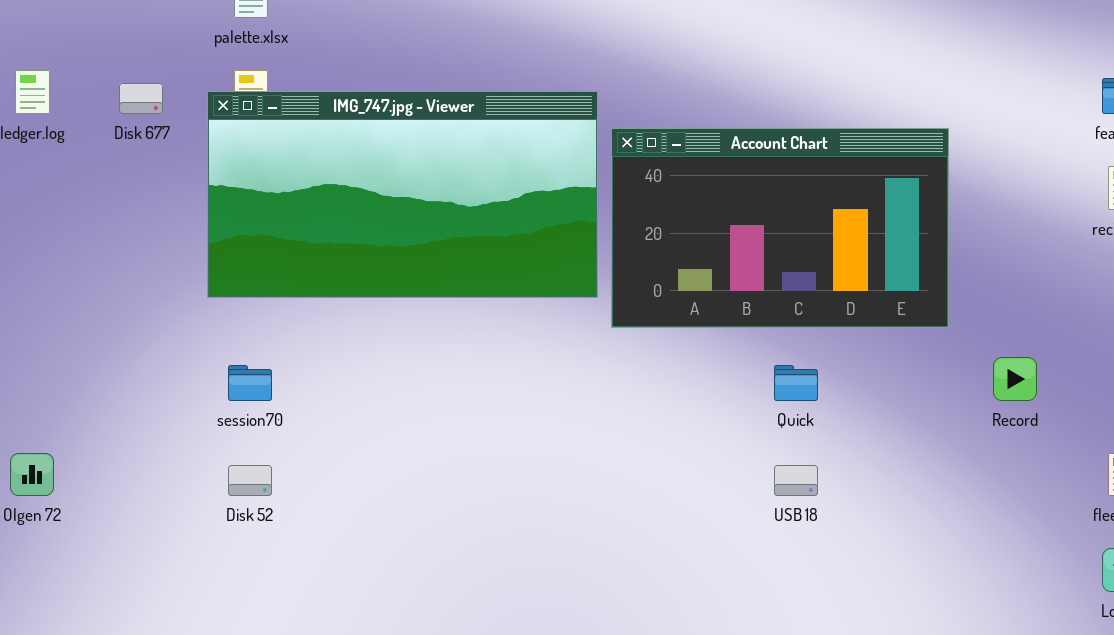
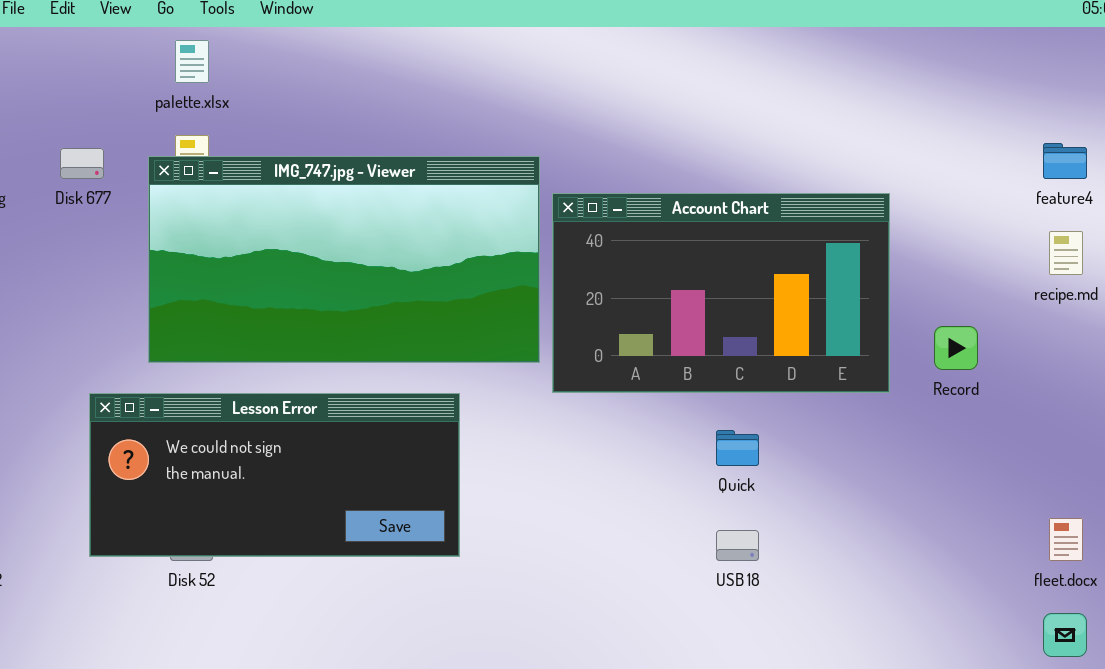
Lesson Error: none -> [89,393,460,557], opened
Record: [993,357,1037,401] -> [934,326,978,370], moved

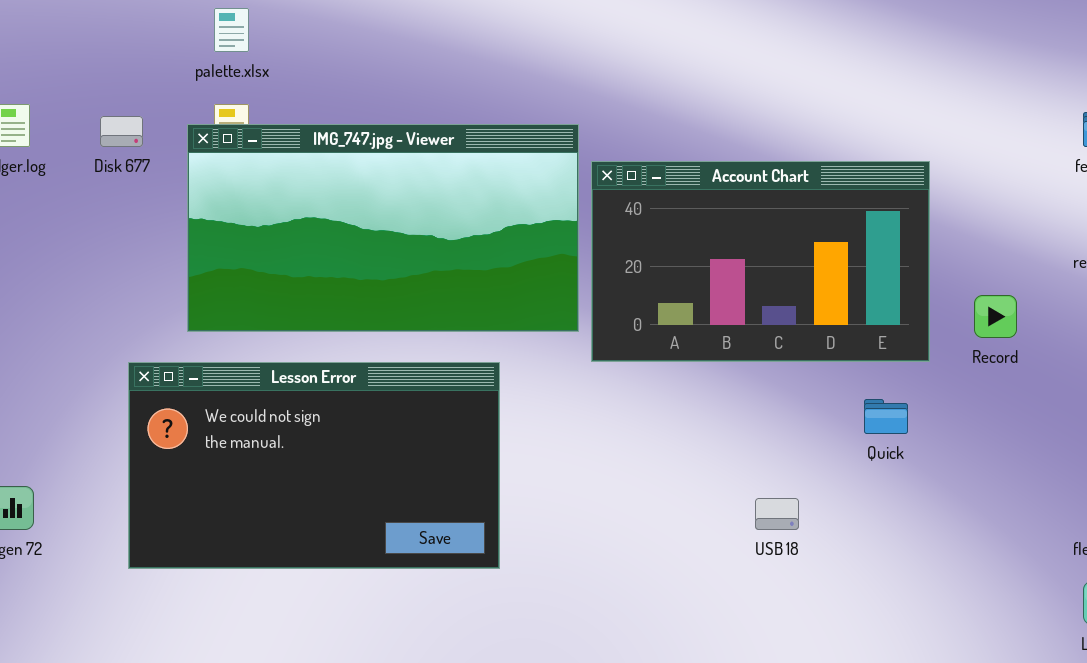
Lesson Error: [89,393,460,557] -> [128,362,500,569], resized
Quick: [716,430,759,466] -> [864,399,908,434], moved

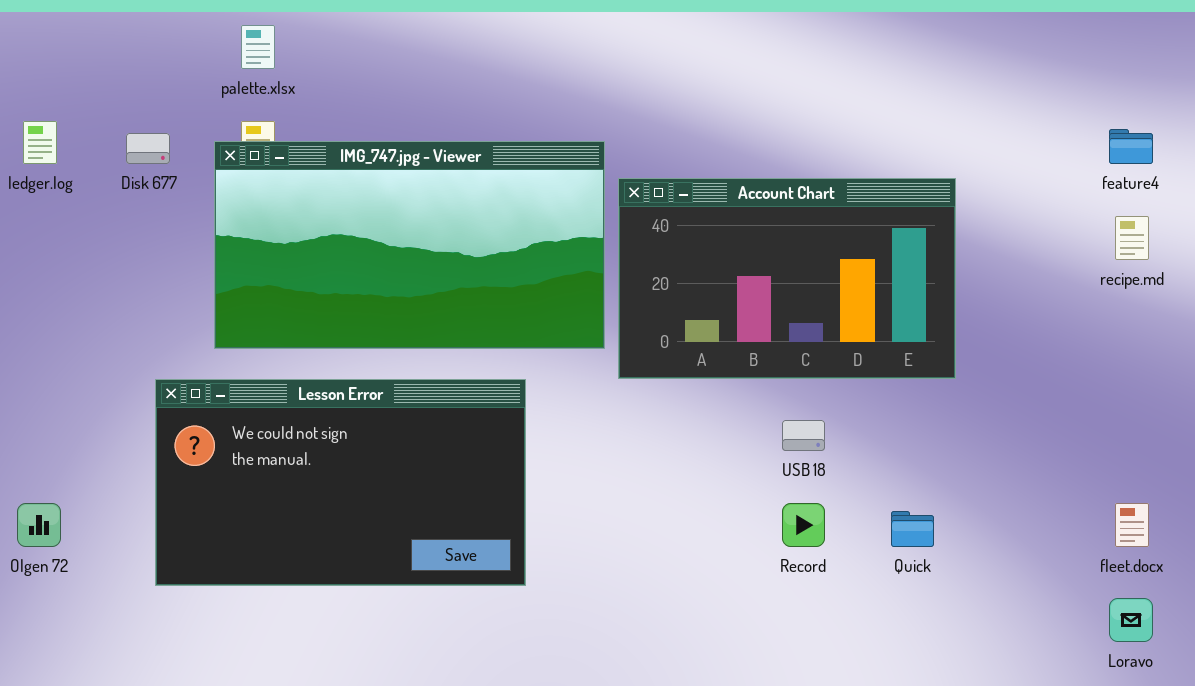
Record: [974,295,1017,338] -> [782,503,825,547], moved
Quick: [864,399,908,434] -> [891,511,934,547], moved
USB 18: [755,498,799,530] -> [782,420,825,451], moved

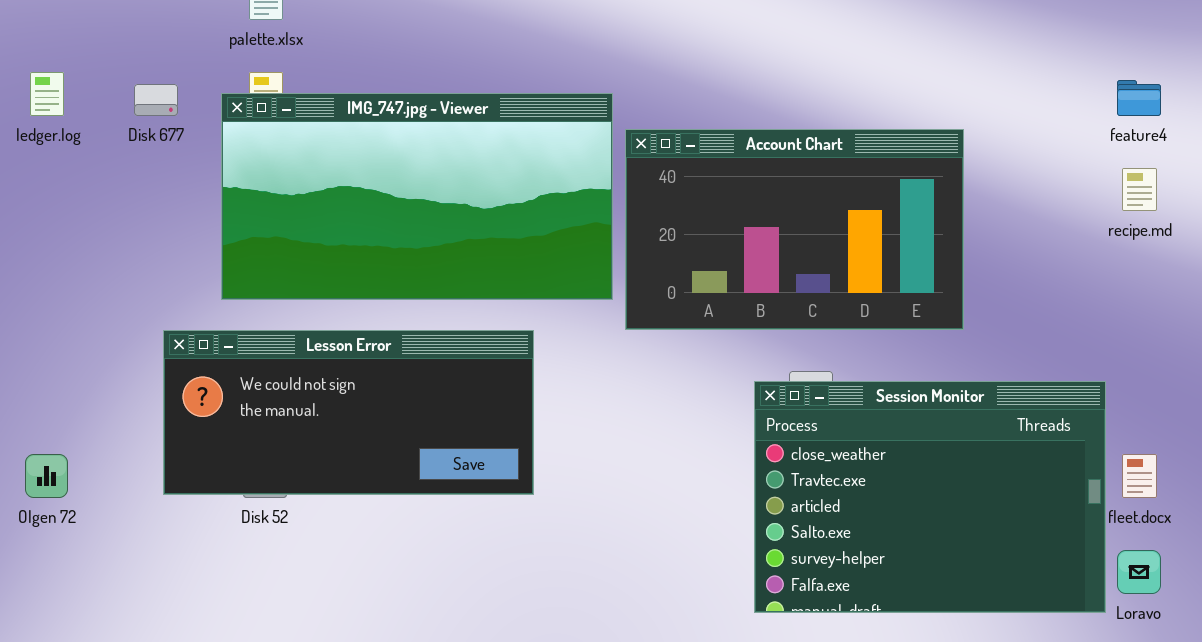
Lesson Error: [155,379,526,586] -> [163,330,534,495], resized
Session Monitor: none -> [754,381,1106,613], opened

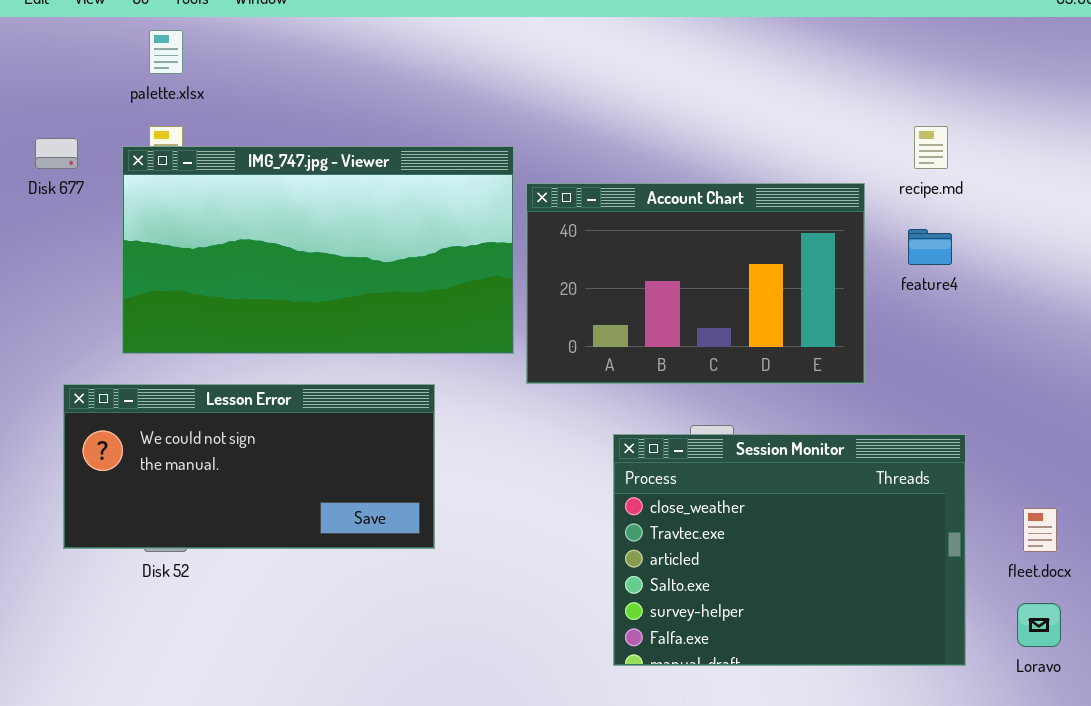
feature4: [1117,80,1161,116] -> [908,229,952,265], moved
recipe.md: [1122,168,1157,211] -> [914,126,948,169], moved
Session Monitor: [754,381,1106,613] -> [613,434,966,666], moved

